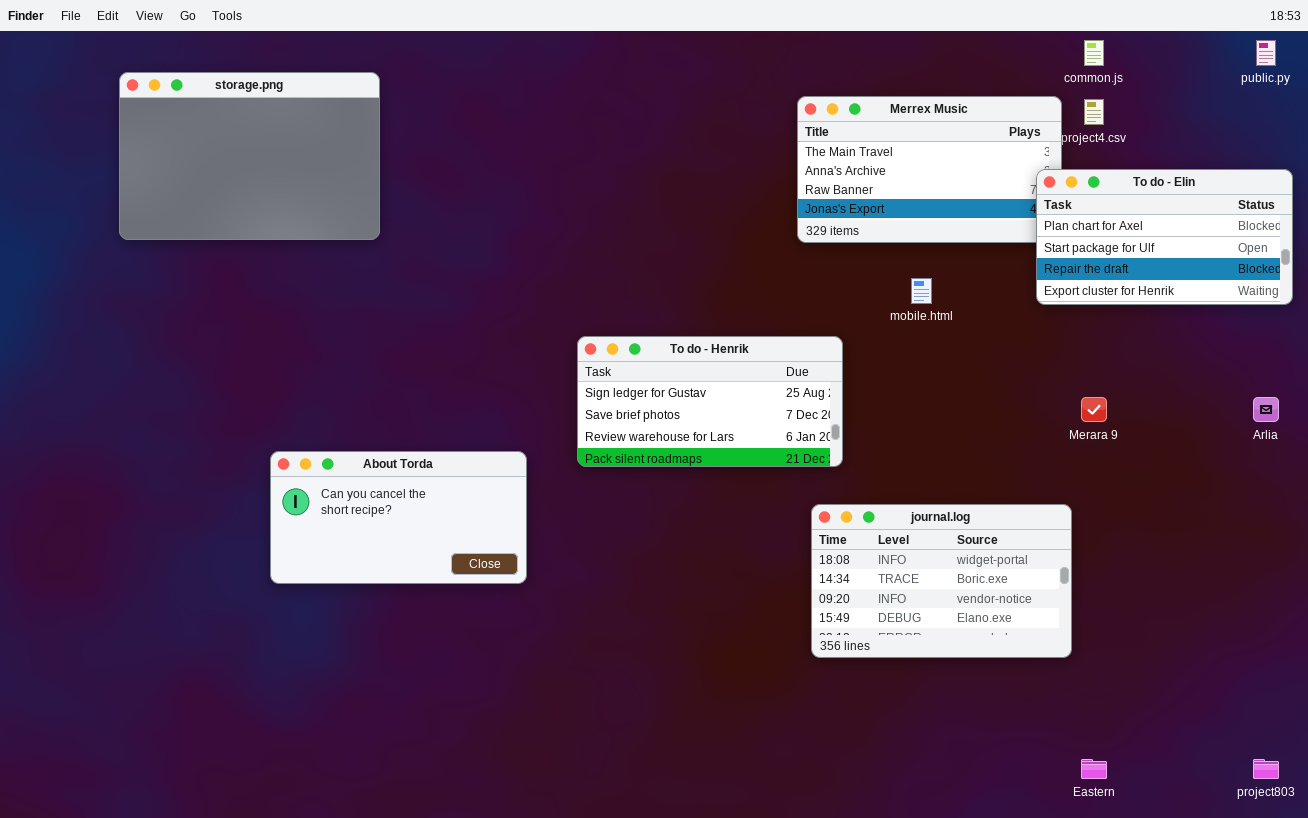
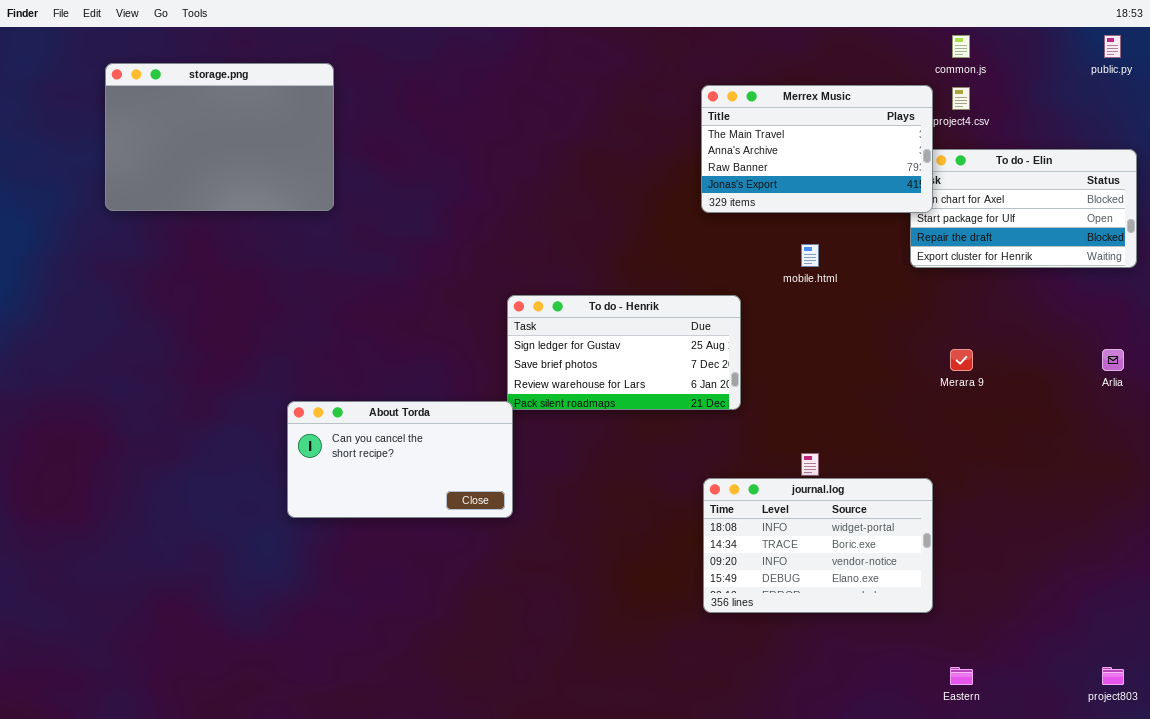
Merrex Music: [797,96,1062,243] -> [701,85,933,213], raised
About Torda: [270,451,527,584] -> [287,401,513,518], moved
journal.log: [811,504,1072,658] -> [703,478,933,613], moved

